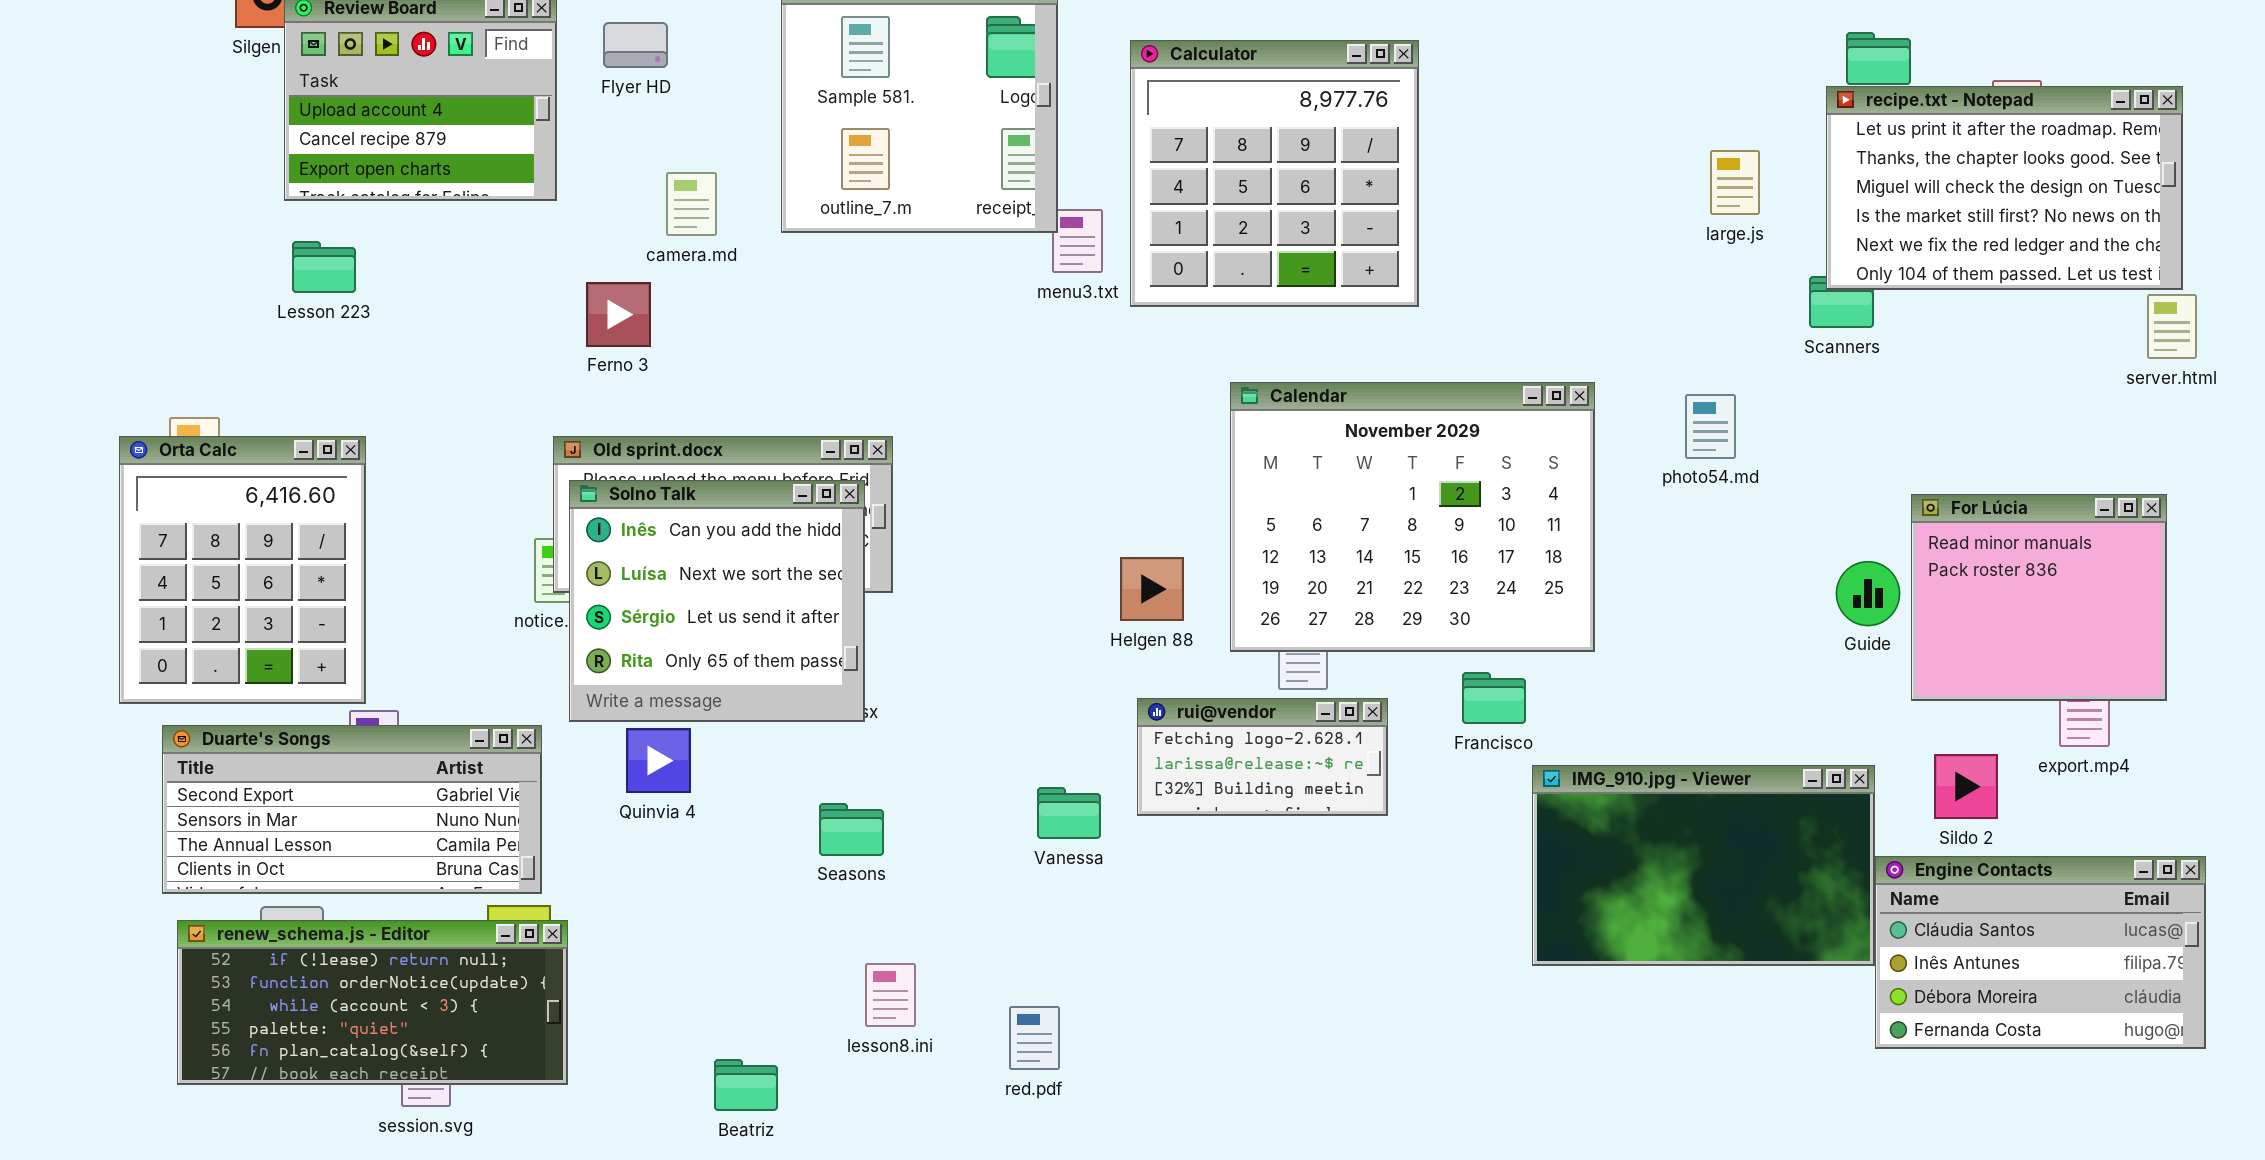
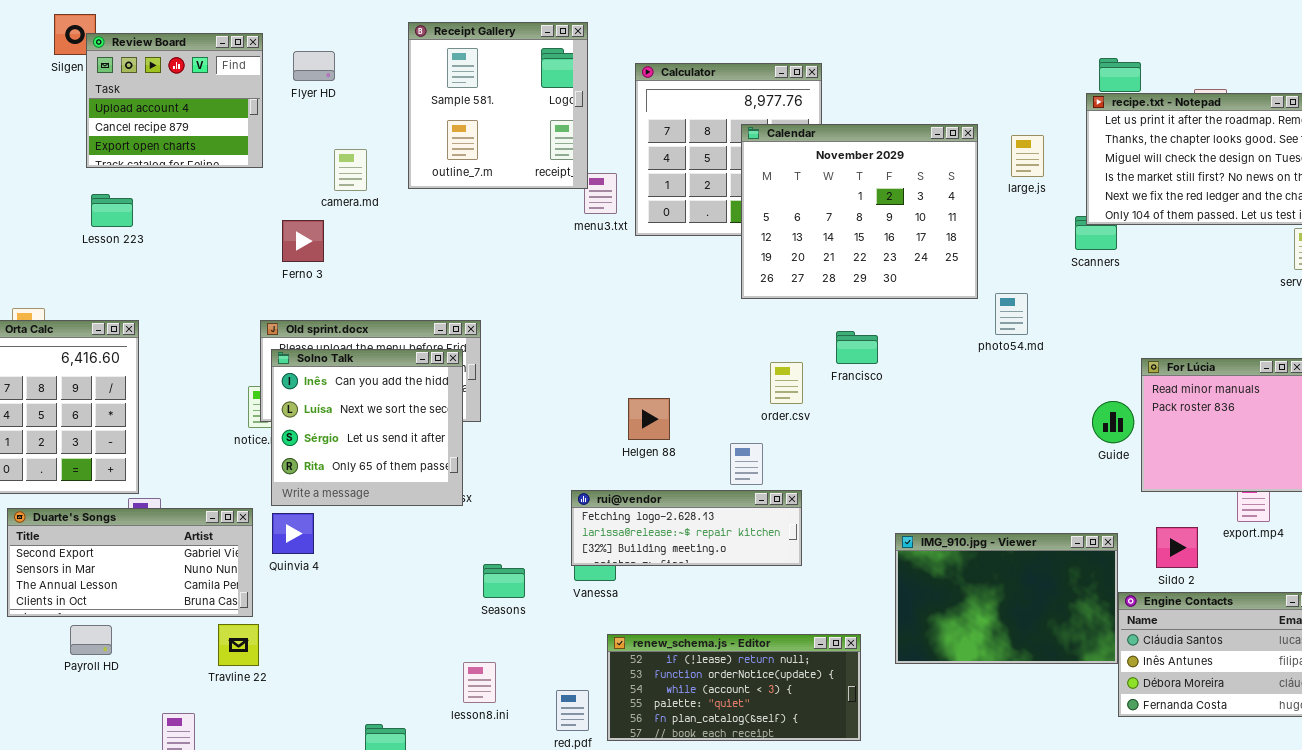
Calendar: [1230,382,1595,652] -> [741,124,978,299], moved
Francisco: [1462,672,1526,724] -> [836,331,878,364], moved
rui@vendor: [1137,698,1388,816] -> [571,490,802,566], resized
Quinvia 4: [626,728,691,793] -> [272,513,314,554], moved
Seasons: [819,803,884,856] -> [483,564,525,598], moved
renew_schema.js - Editor: [177,920,568,1085] -> [607,634,861,741], moved

